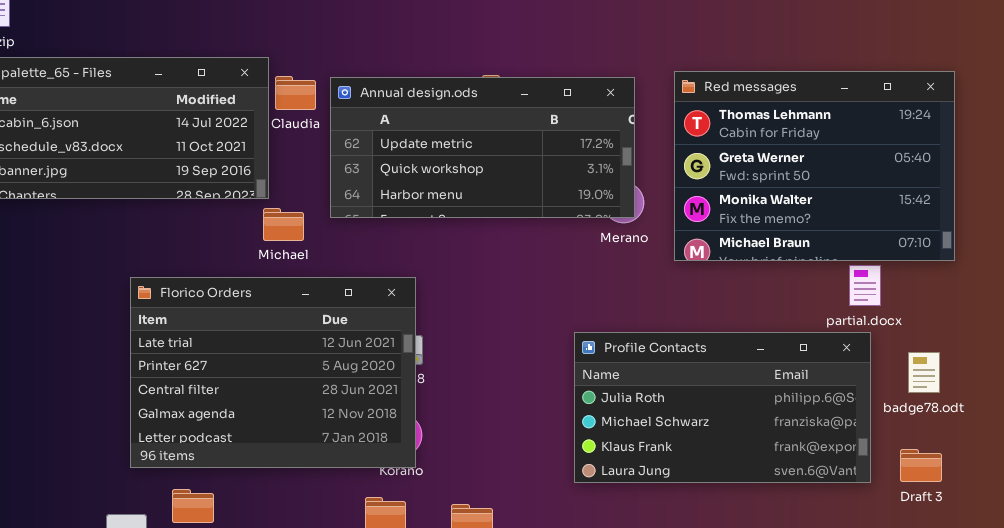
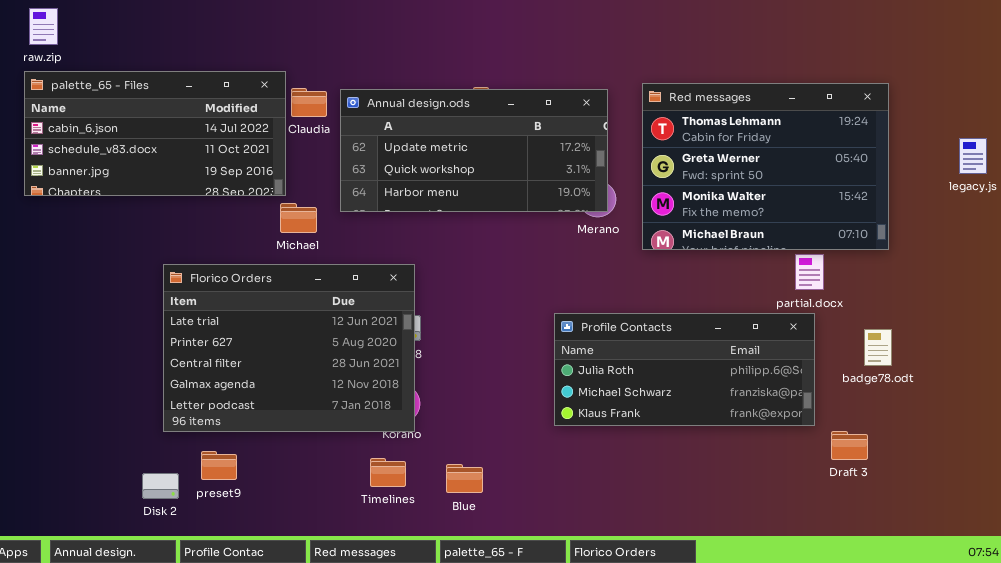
Profile Contacts: [574,332,871,483] -> [554,313,815,426], resized
badge78.odt: [908,352,940,393] -> [864,329,892,366], moved
Draft 3: [900,449,942,482] -> [831,431,868,460], moved

